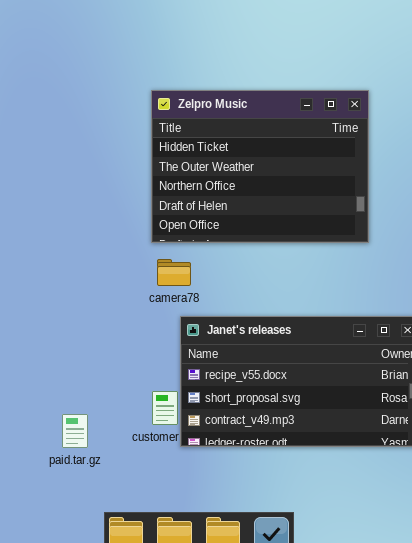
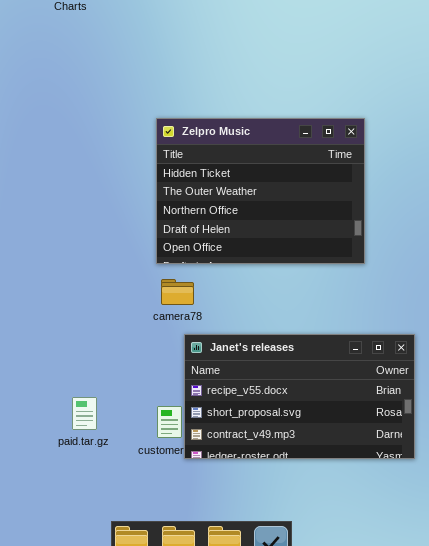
paid.tar.gz: [62,414,88,448] -> [72,397,97,430], moved

